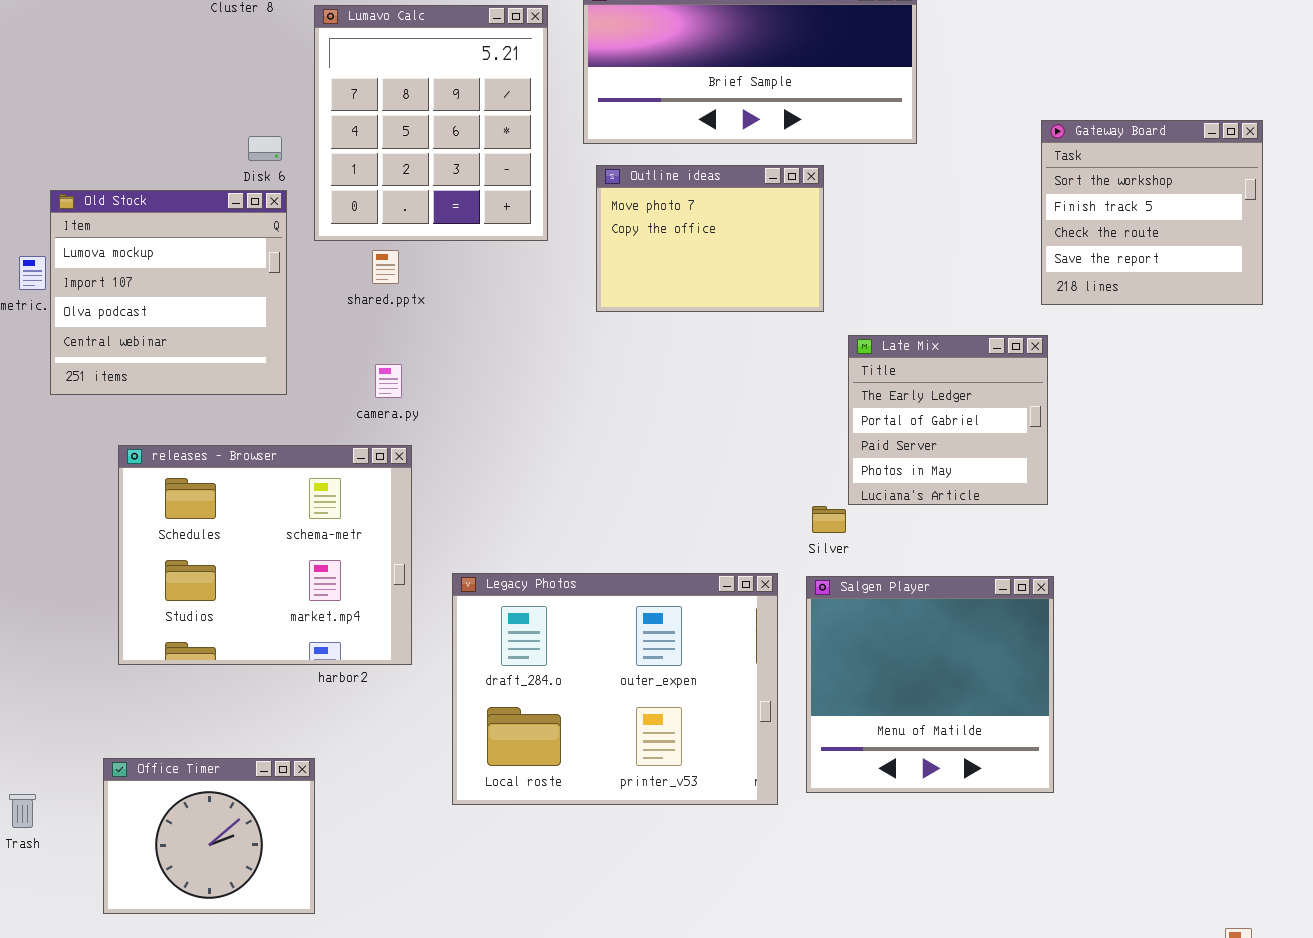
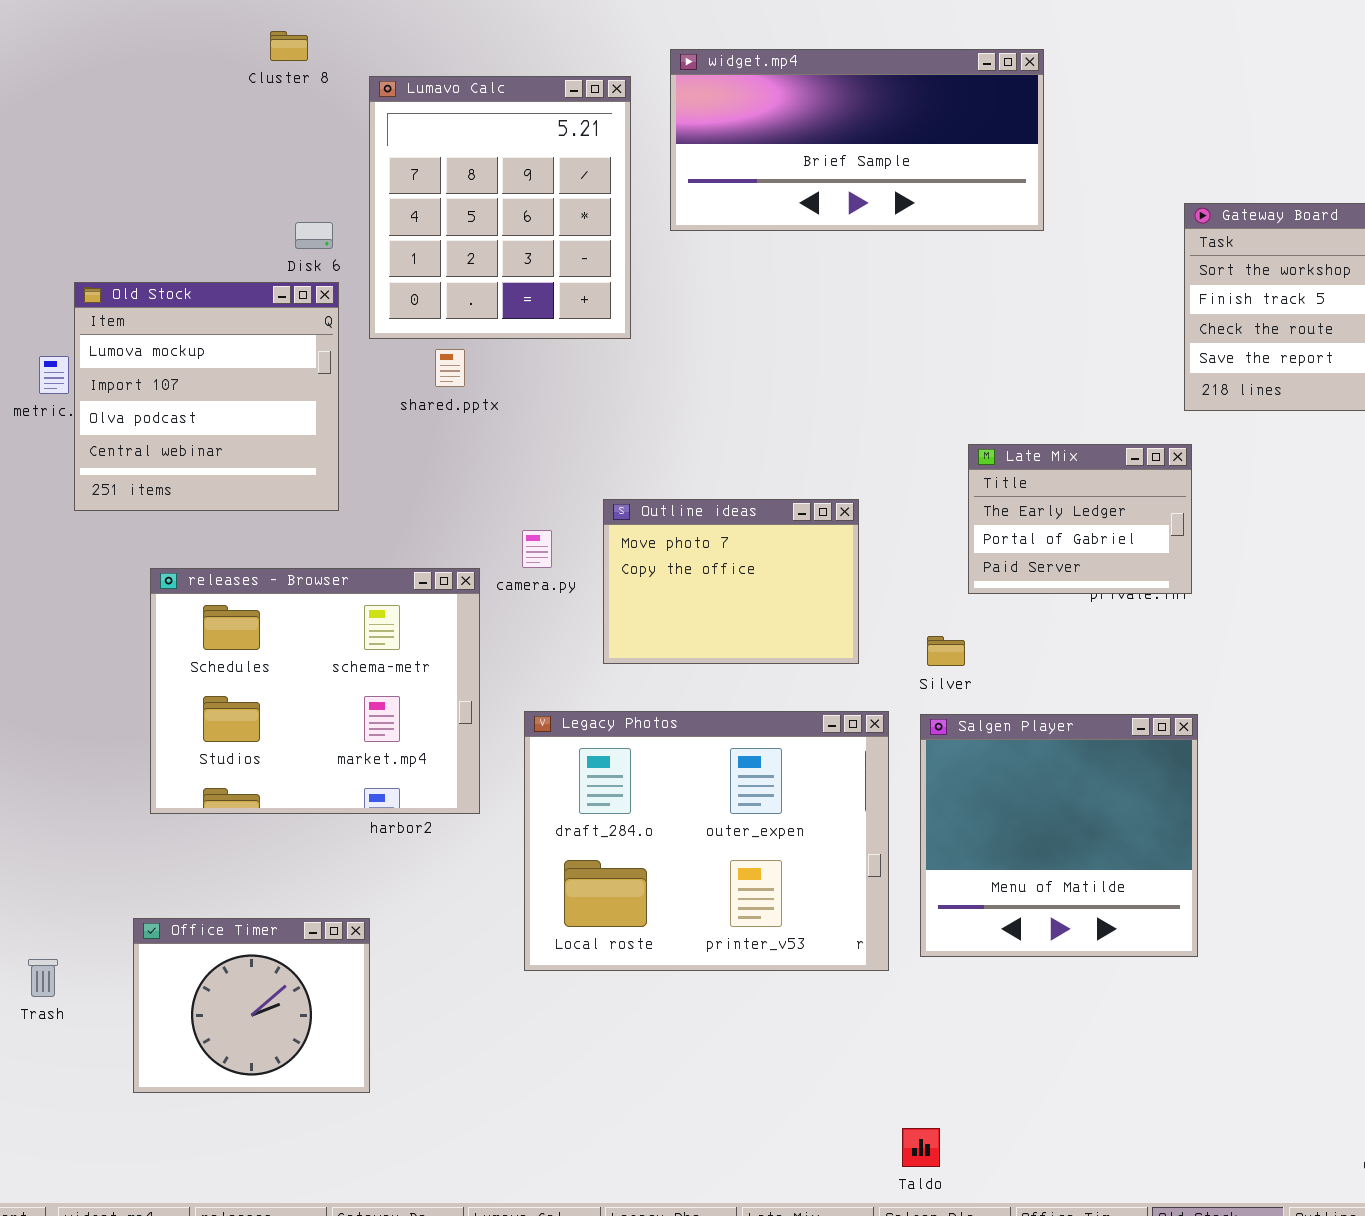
Outline ideas: [596,165,824,312] -> [603,499,859,664], moved
Late Mix: [848,335,1048,505] -> [968,444,1192,594], resized
camera.py: [375,364,402,398] -> [522,530,552,568], moved

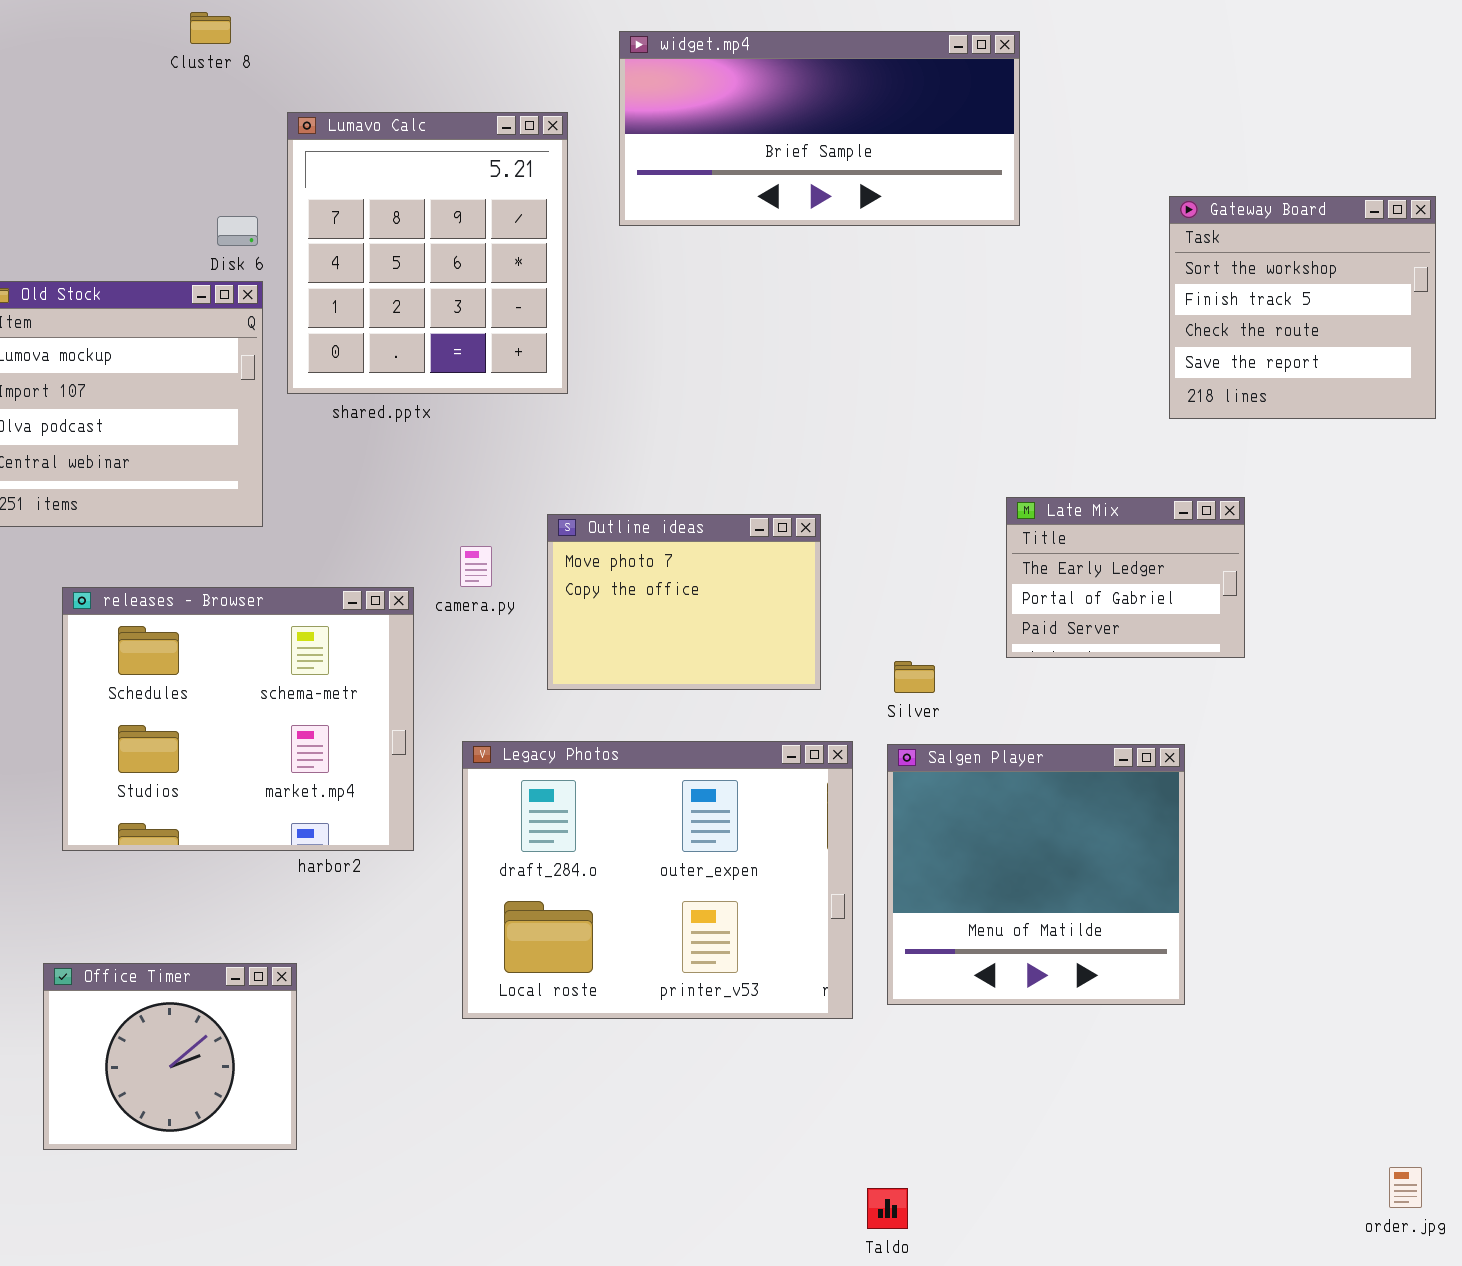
Lumavo Calc: [369,76,631,339] -> [287,112,568,394], moved
Late Mix: [968,444,1192,594] -> [1006,497,1245,658], moved

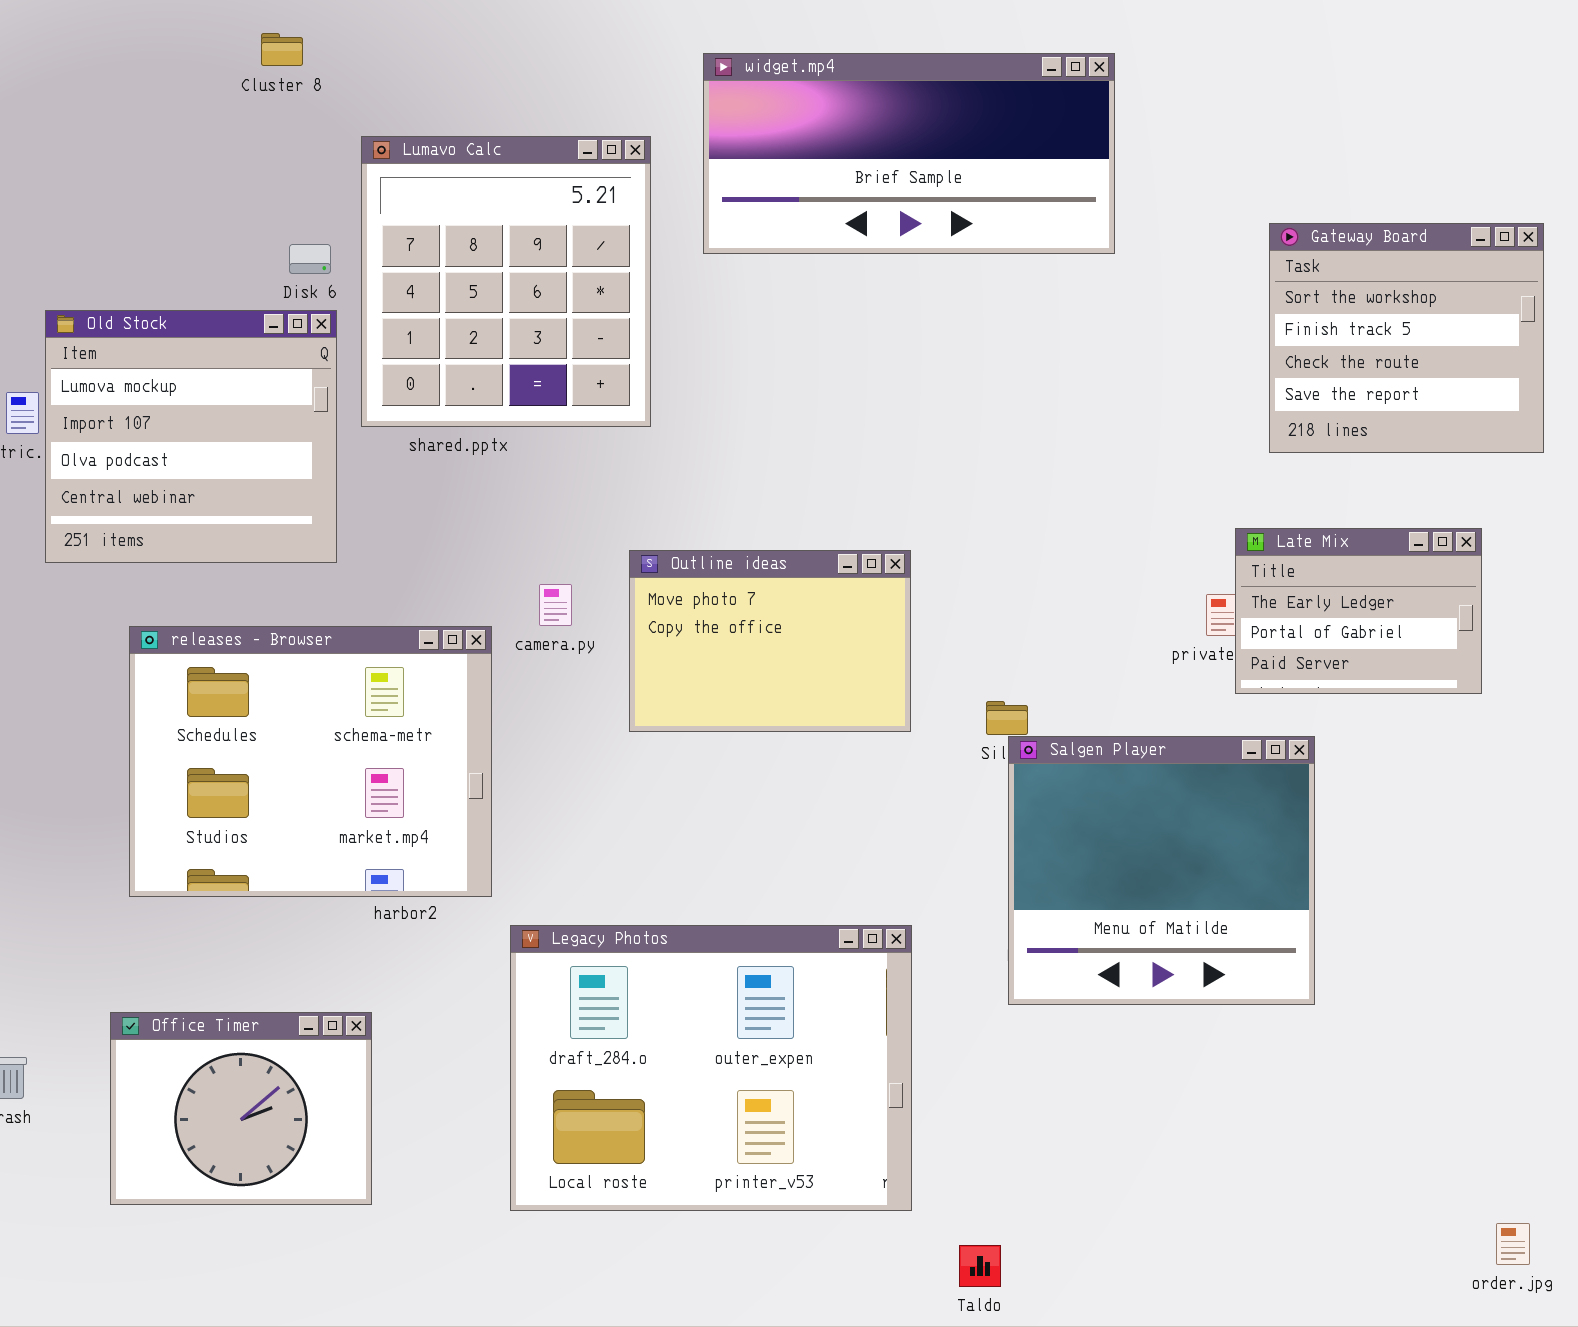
Late Mix: [1006,497,1245,658] -> [1235,528,1482,694], moved
Legacy Photos: [462,741,853,1019] -> [510,925,912,1211], moved
Salgen Player: [887,744,1185,1005] -> [1008,736,1315,1005], moved

